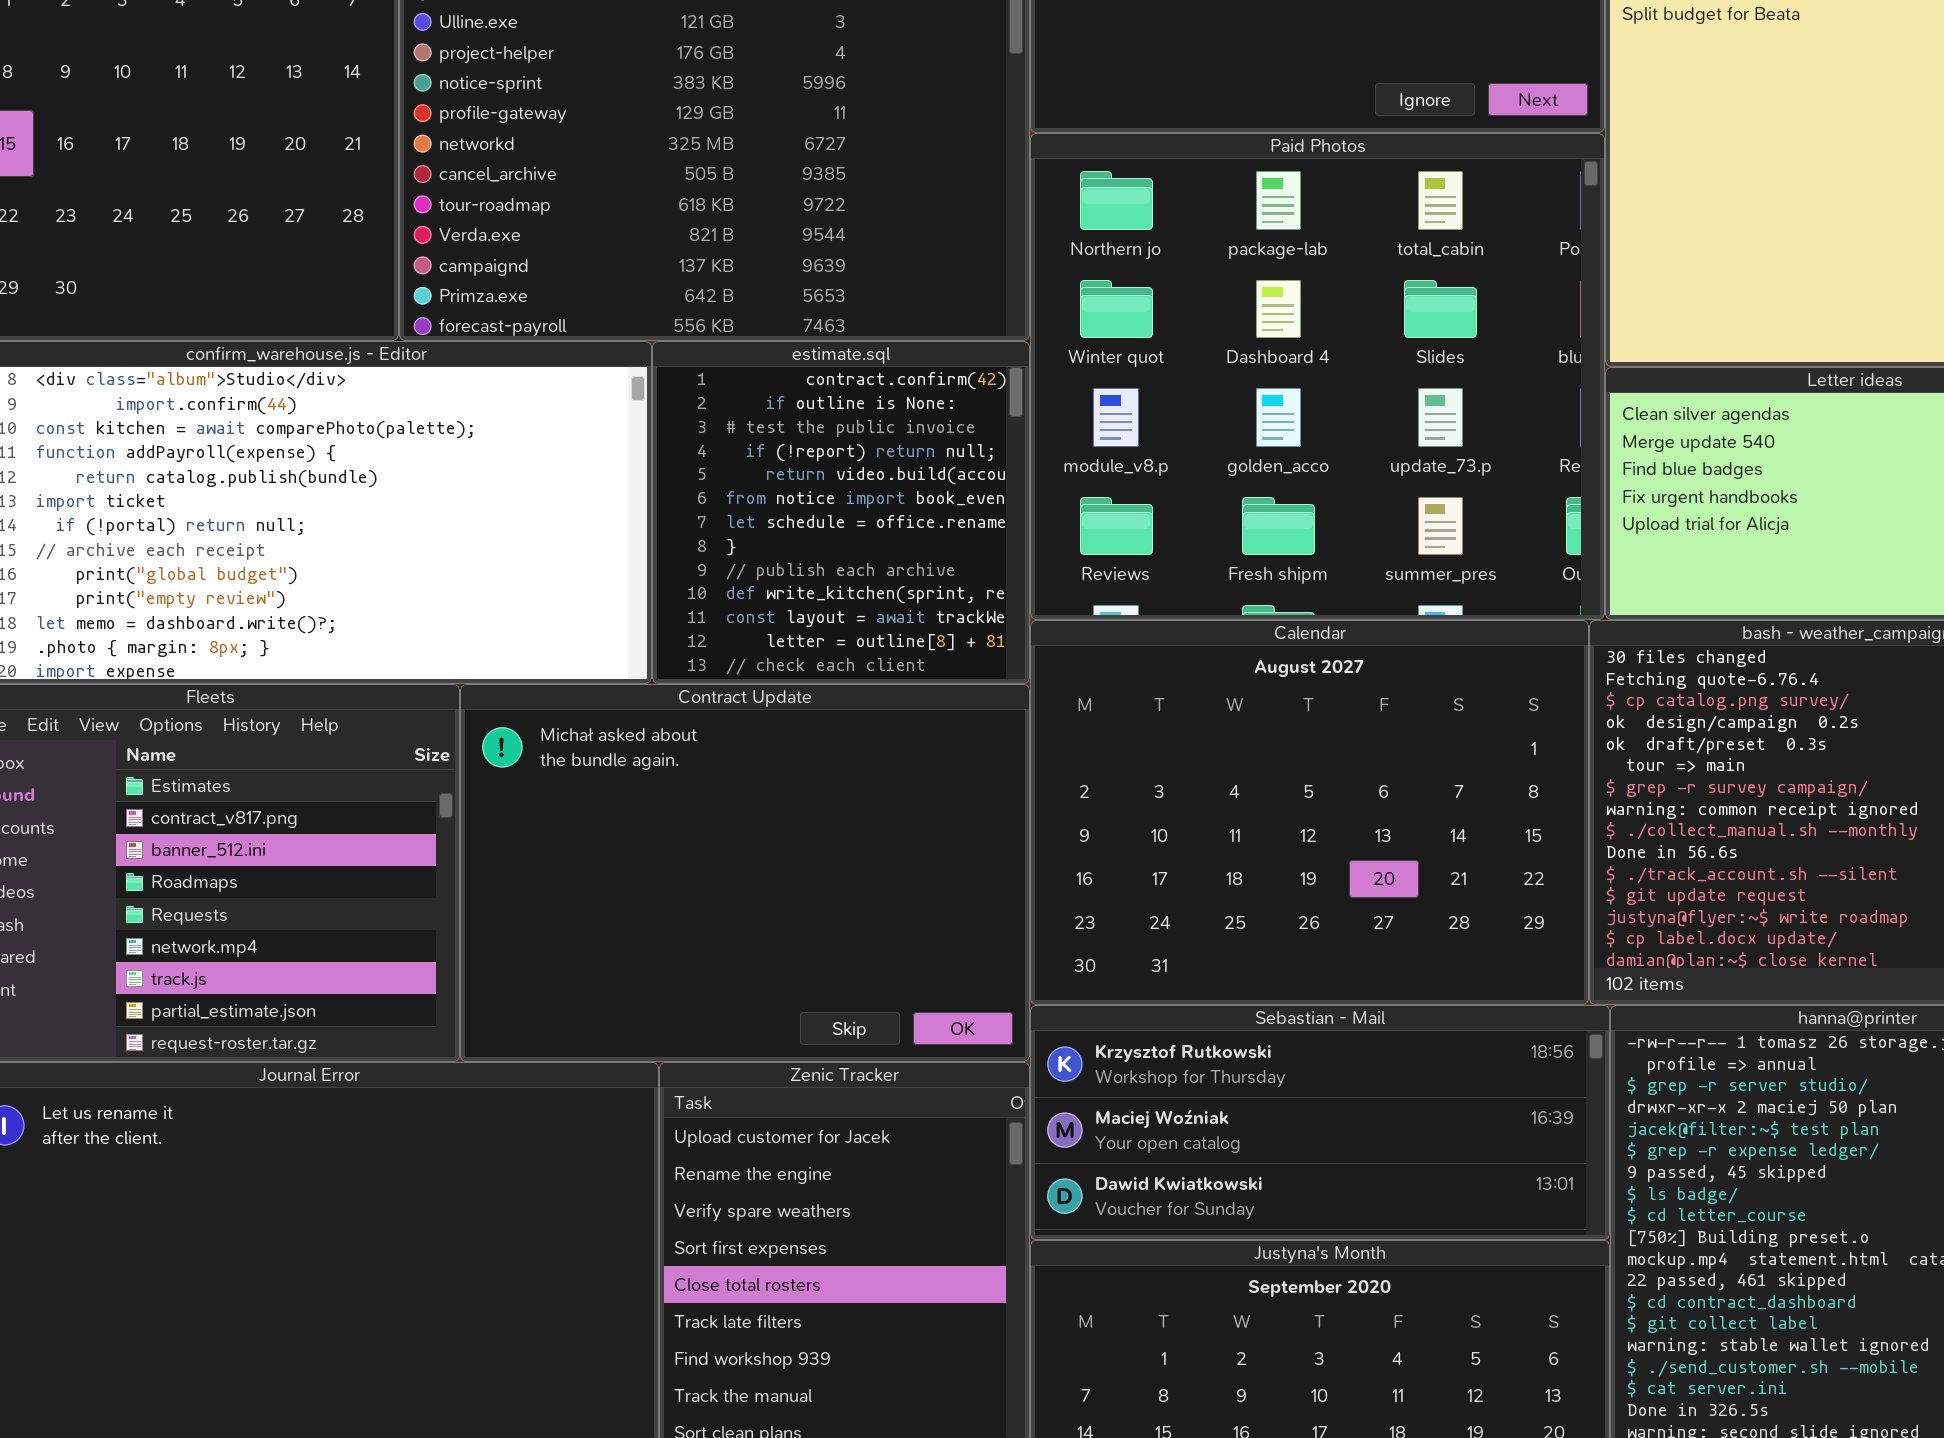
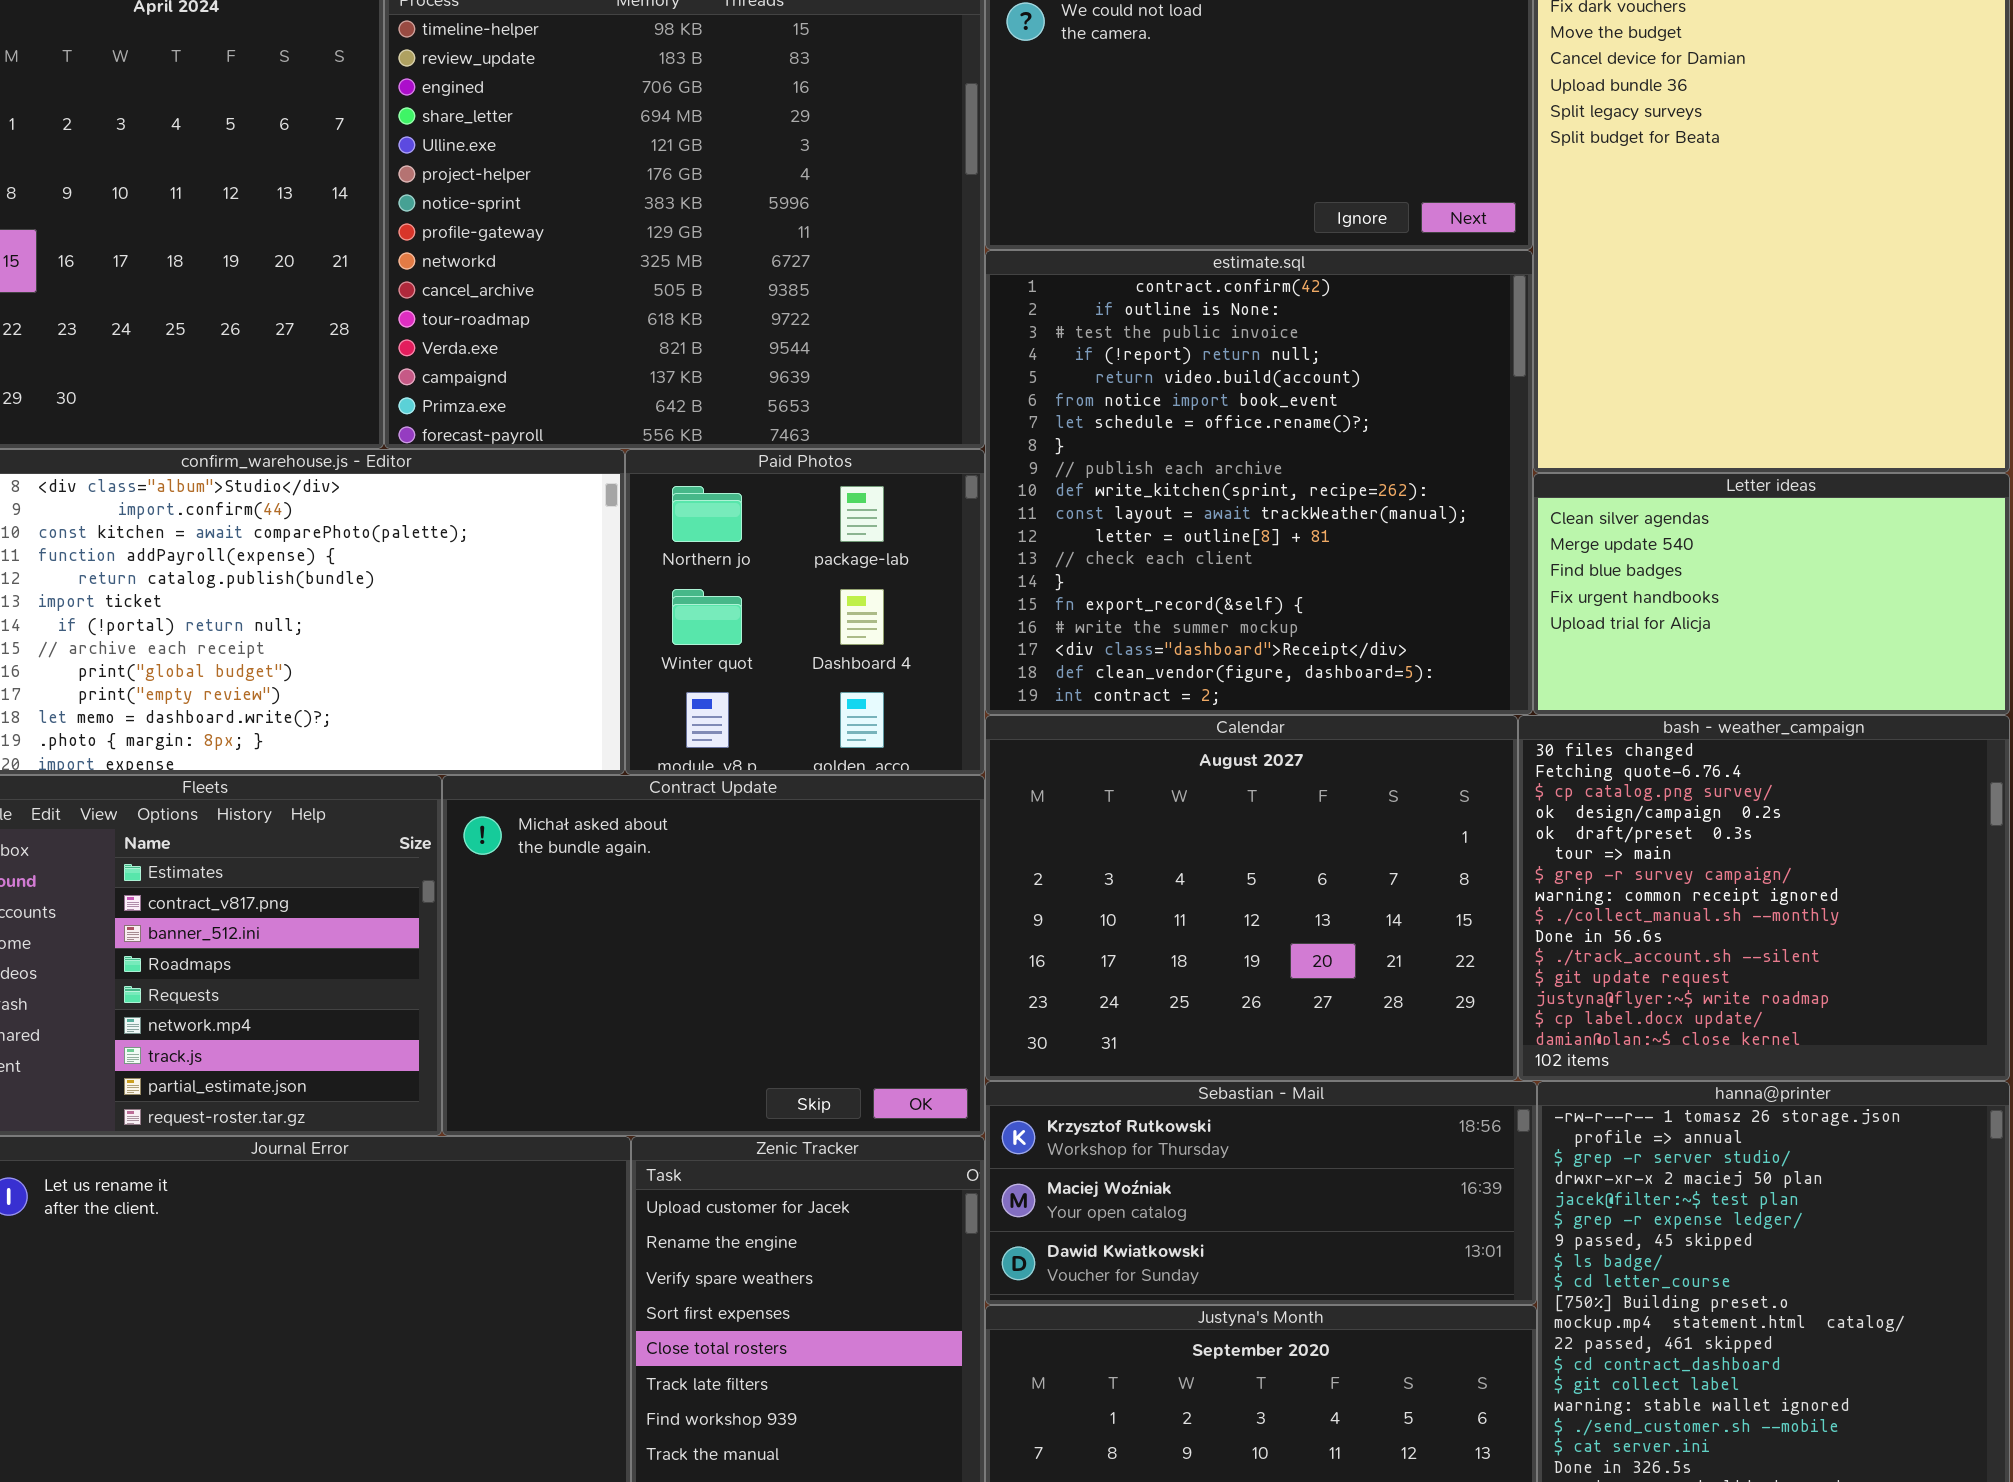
Paid Photos: [1030,133,1605,620] -> [625,449,985,775], moved, resized
estimate.sql: [652,341,1030,684] -> [985,250,1533,715], moved, resized

